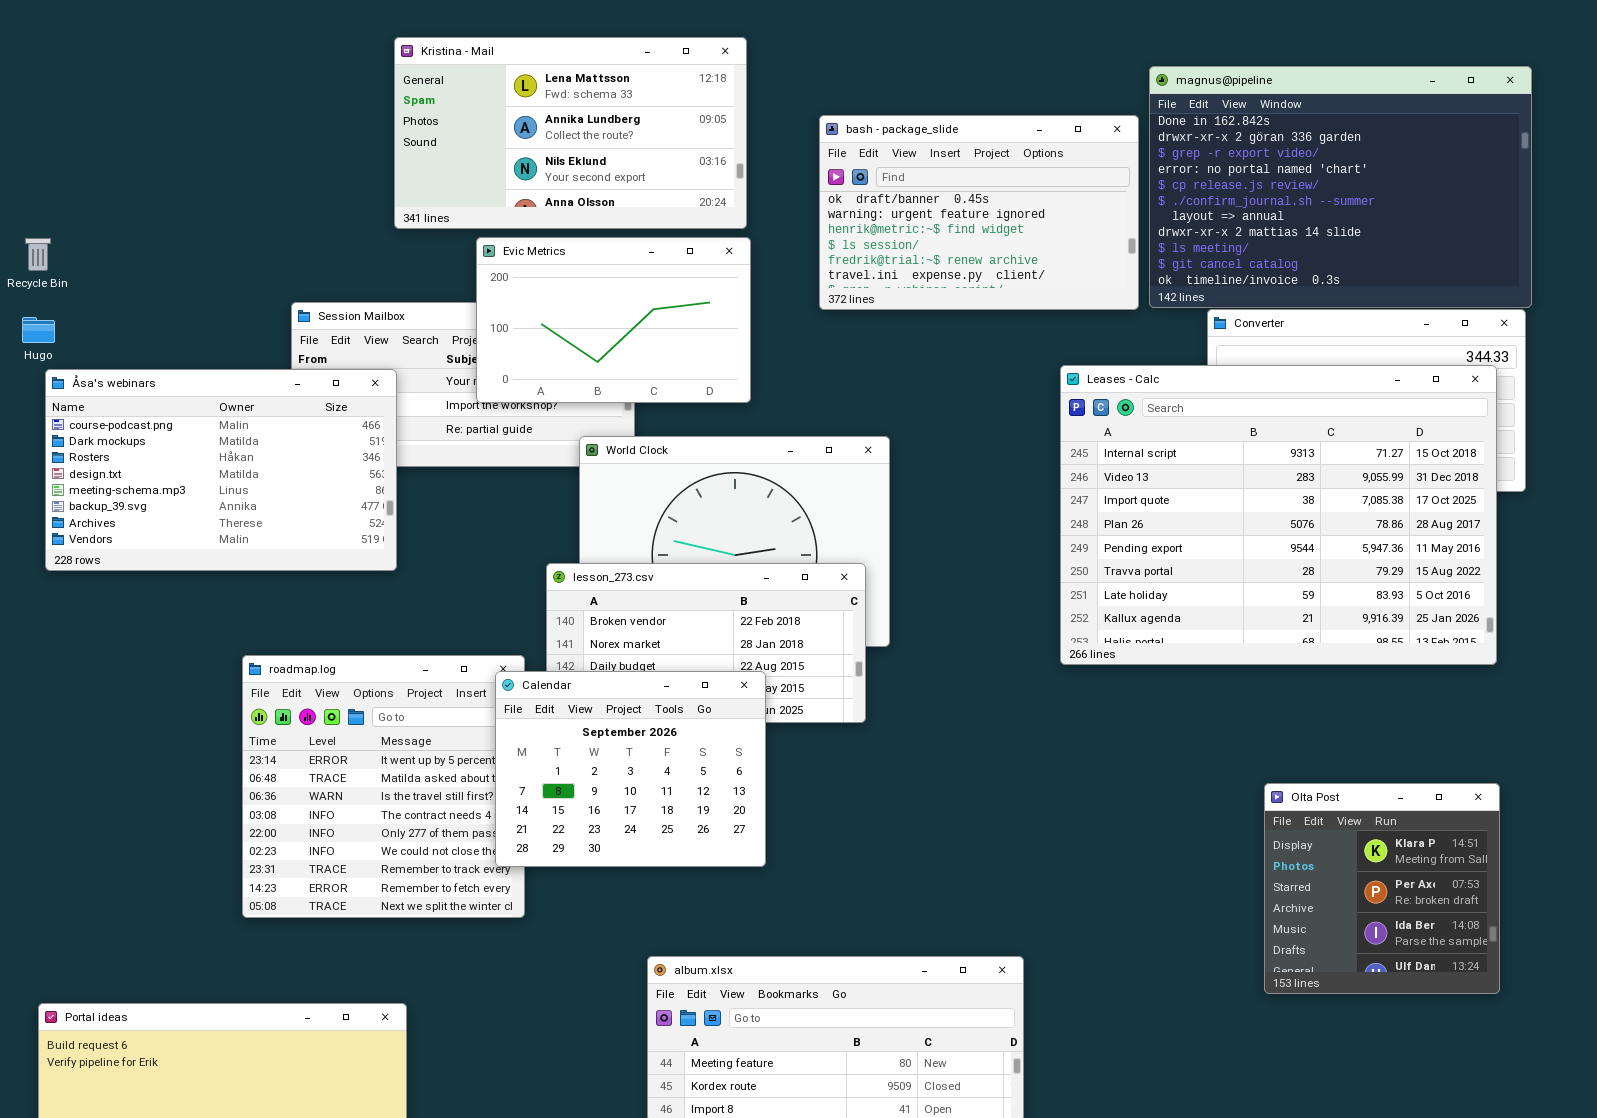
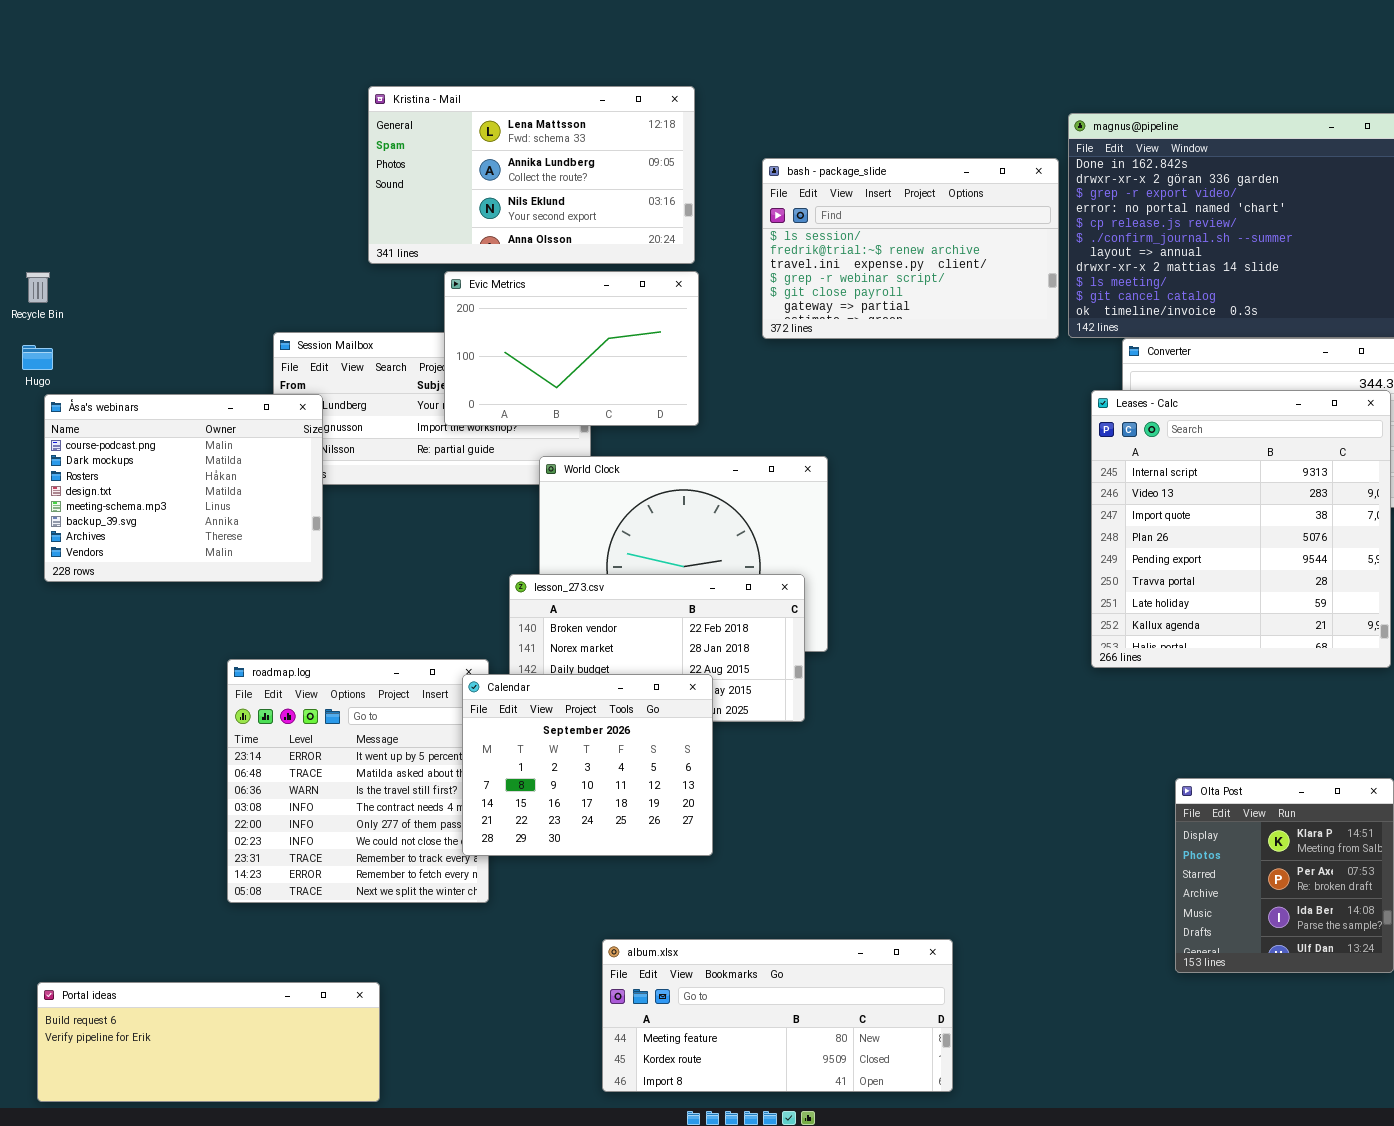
bash - package_slide: [819,115,1139,310] -> [762,158,1059,339], scrolled down 3 rows
Leases - Calc: [1060,365,1497,665] -> [1091,390,1391,668], resized
Åsa's webinars: [45,369,397,571] -> [44,394,323,582], resized

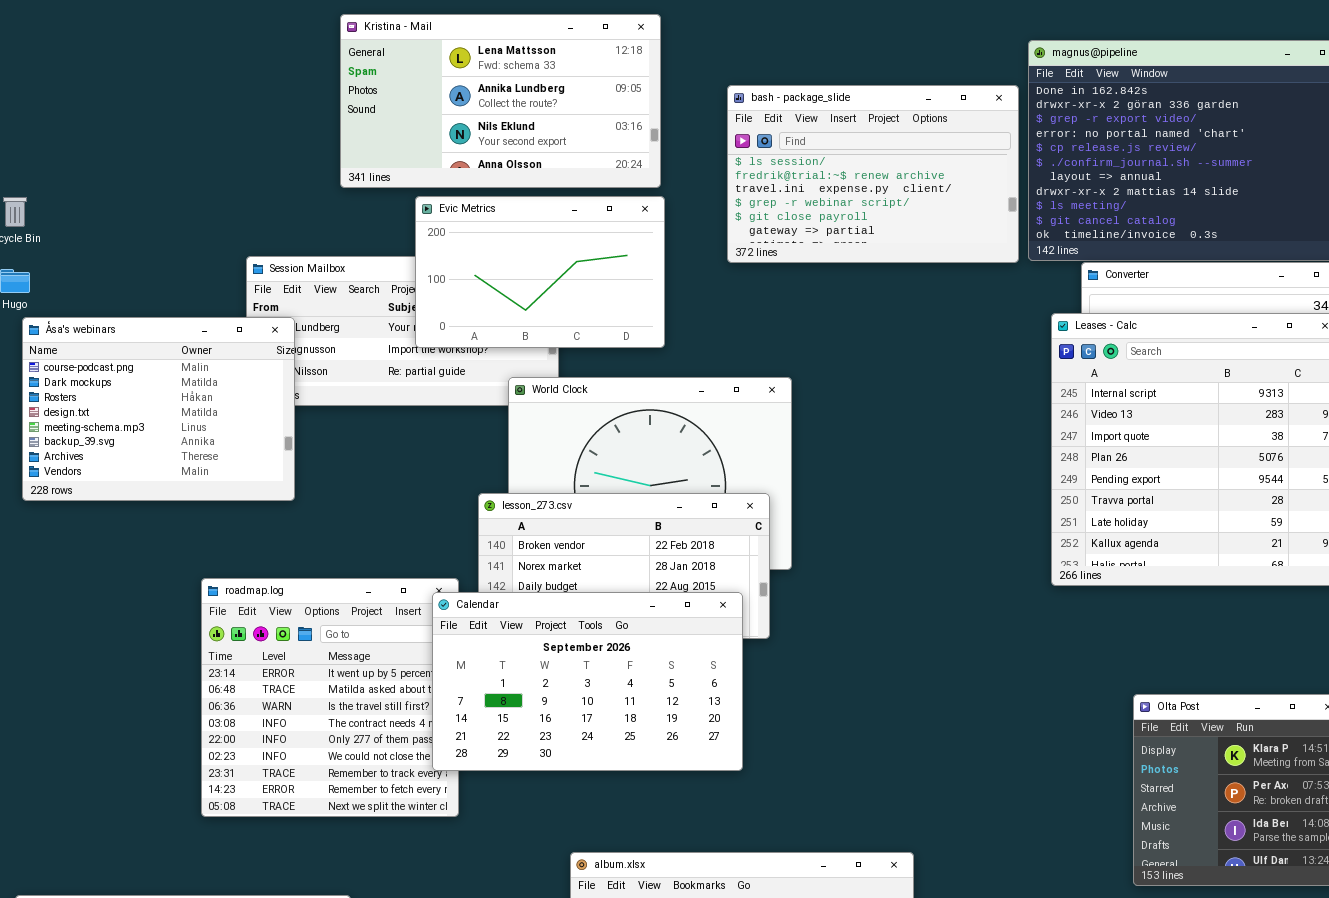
Calendar: [462,674,713,856] -> [432,592,743,771], resized

